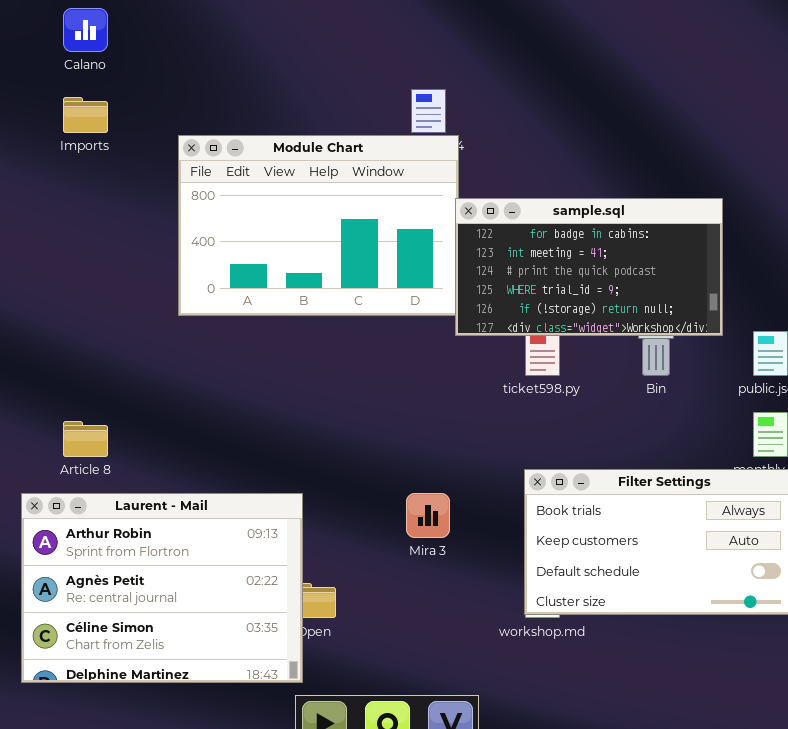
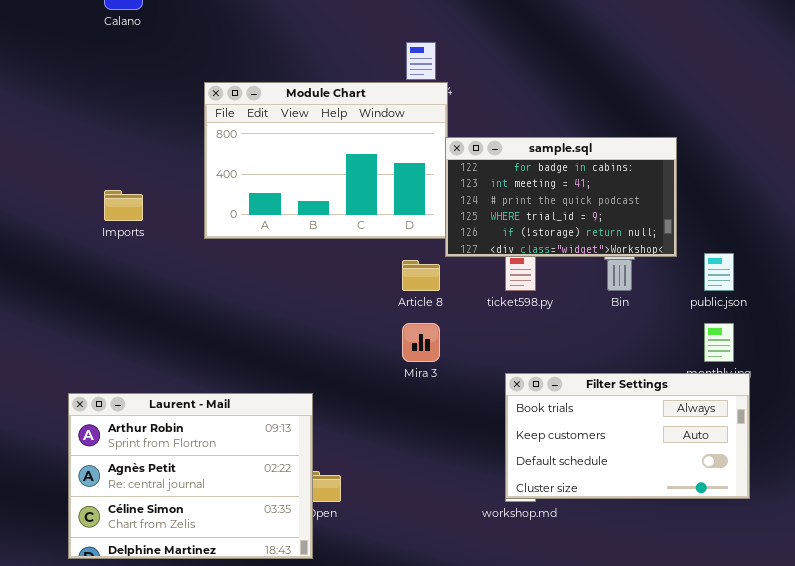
Imports: [63,97,108,133] -> [104,190,143,221], moved
Article 8: [63,421,108,457] -> [402,260,440,291], moved
Mira 3: [406,493,450,538] -> [402,323,440,362], moved

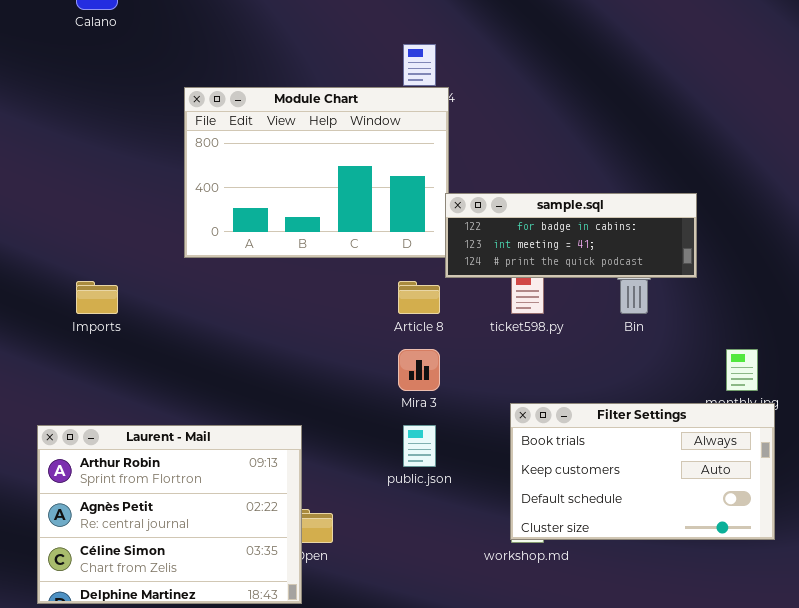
sample.sql: [445,137,677,257] -> [445,193,697,278], resized
Imports: [104,190,143,221] -> [76,281,118,314], moved
public.json: [704,253,734,291] -> [403,425,436,467], moved

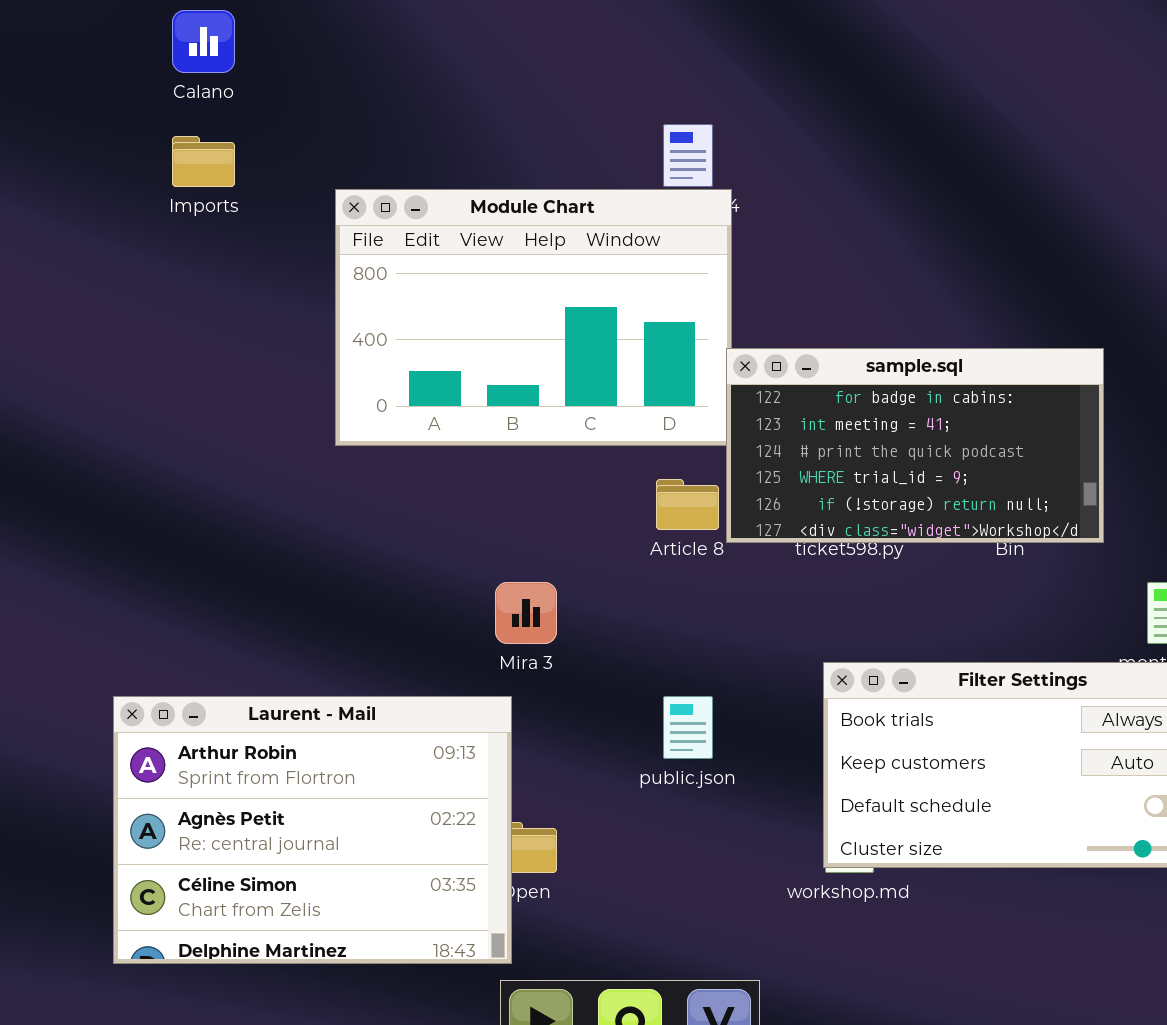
sample.sql: [445,193,697,278] -> [726,348,1104,543], resized
Imports: [76,281,118,314] -> [172,136,235,187], moved
Mira 3: [398,349,440,391] -> [495,582,557,644], moved

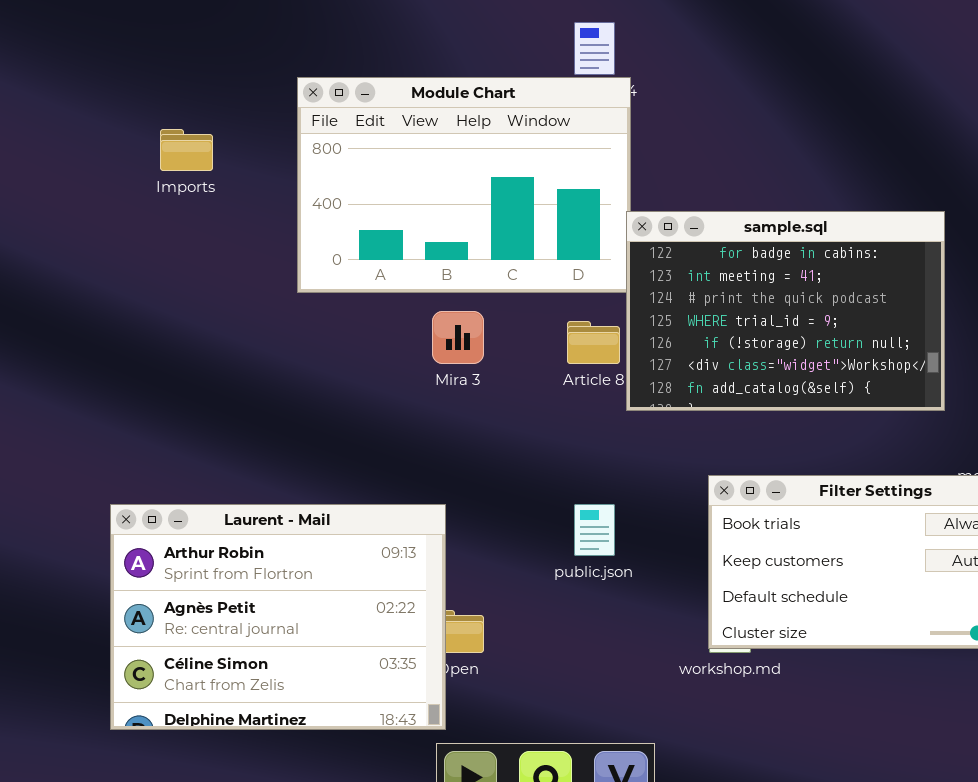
Imports: [172,136,235,187] -> [160,129,213,171], moved
sample.sql: [726,348,1104,543] -> [626,211,945,411], resized
Mira 3: [495,582,557,644] -> [432,311,484,364], moved

